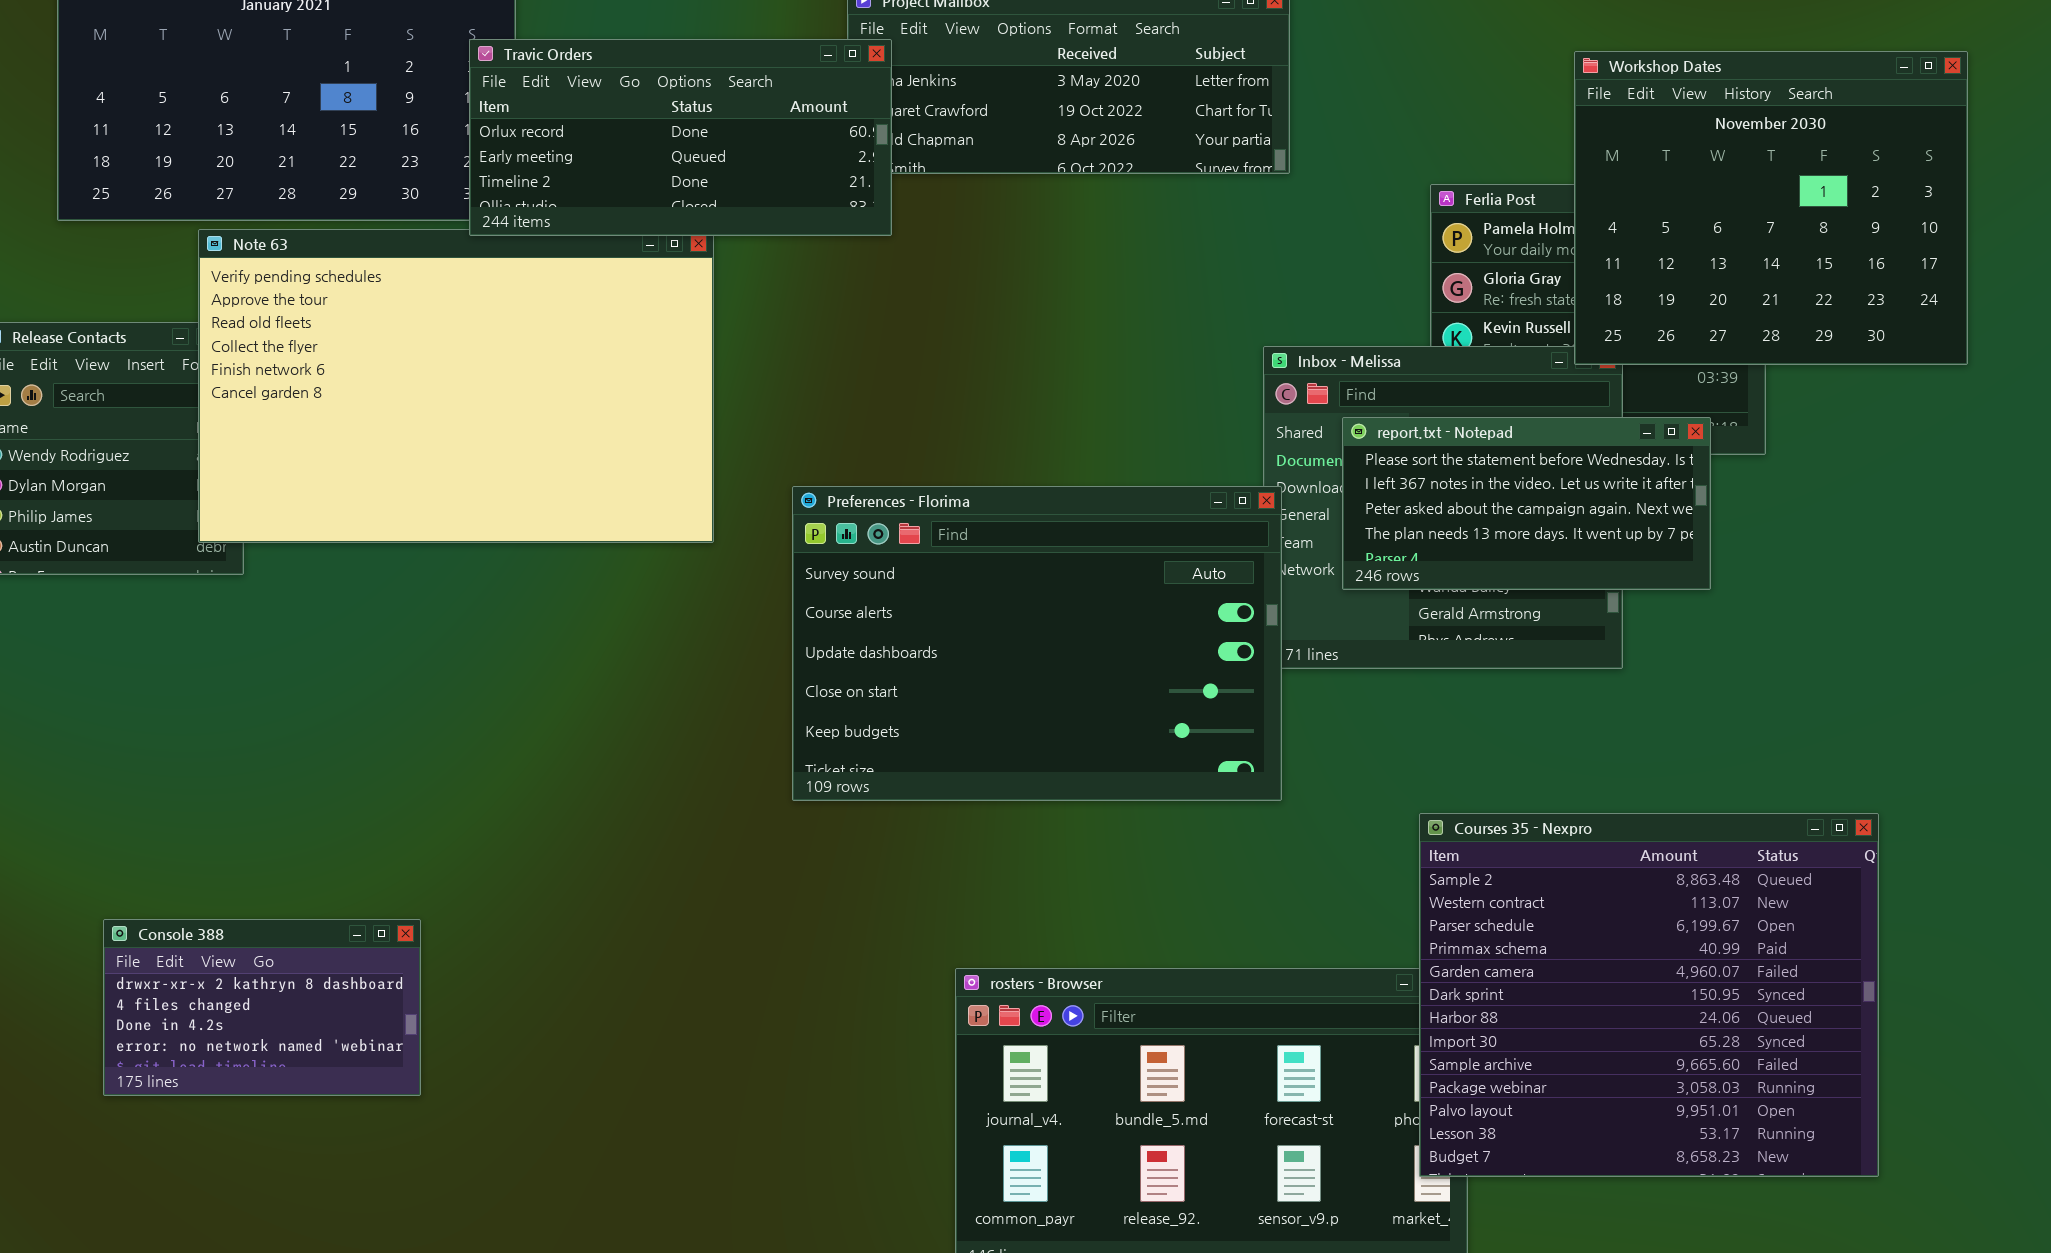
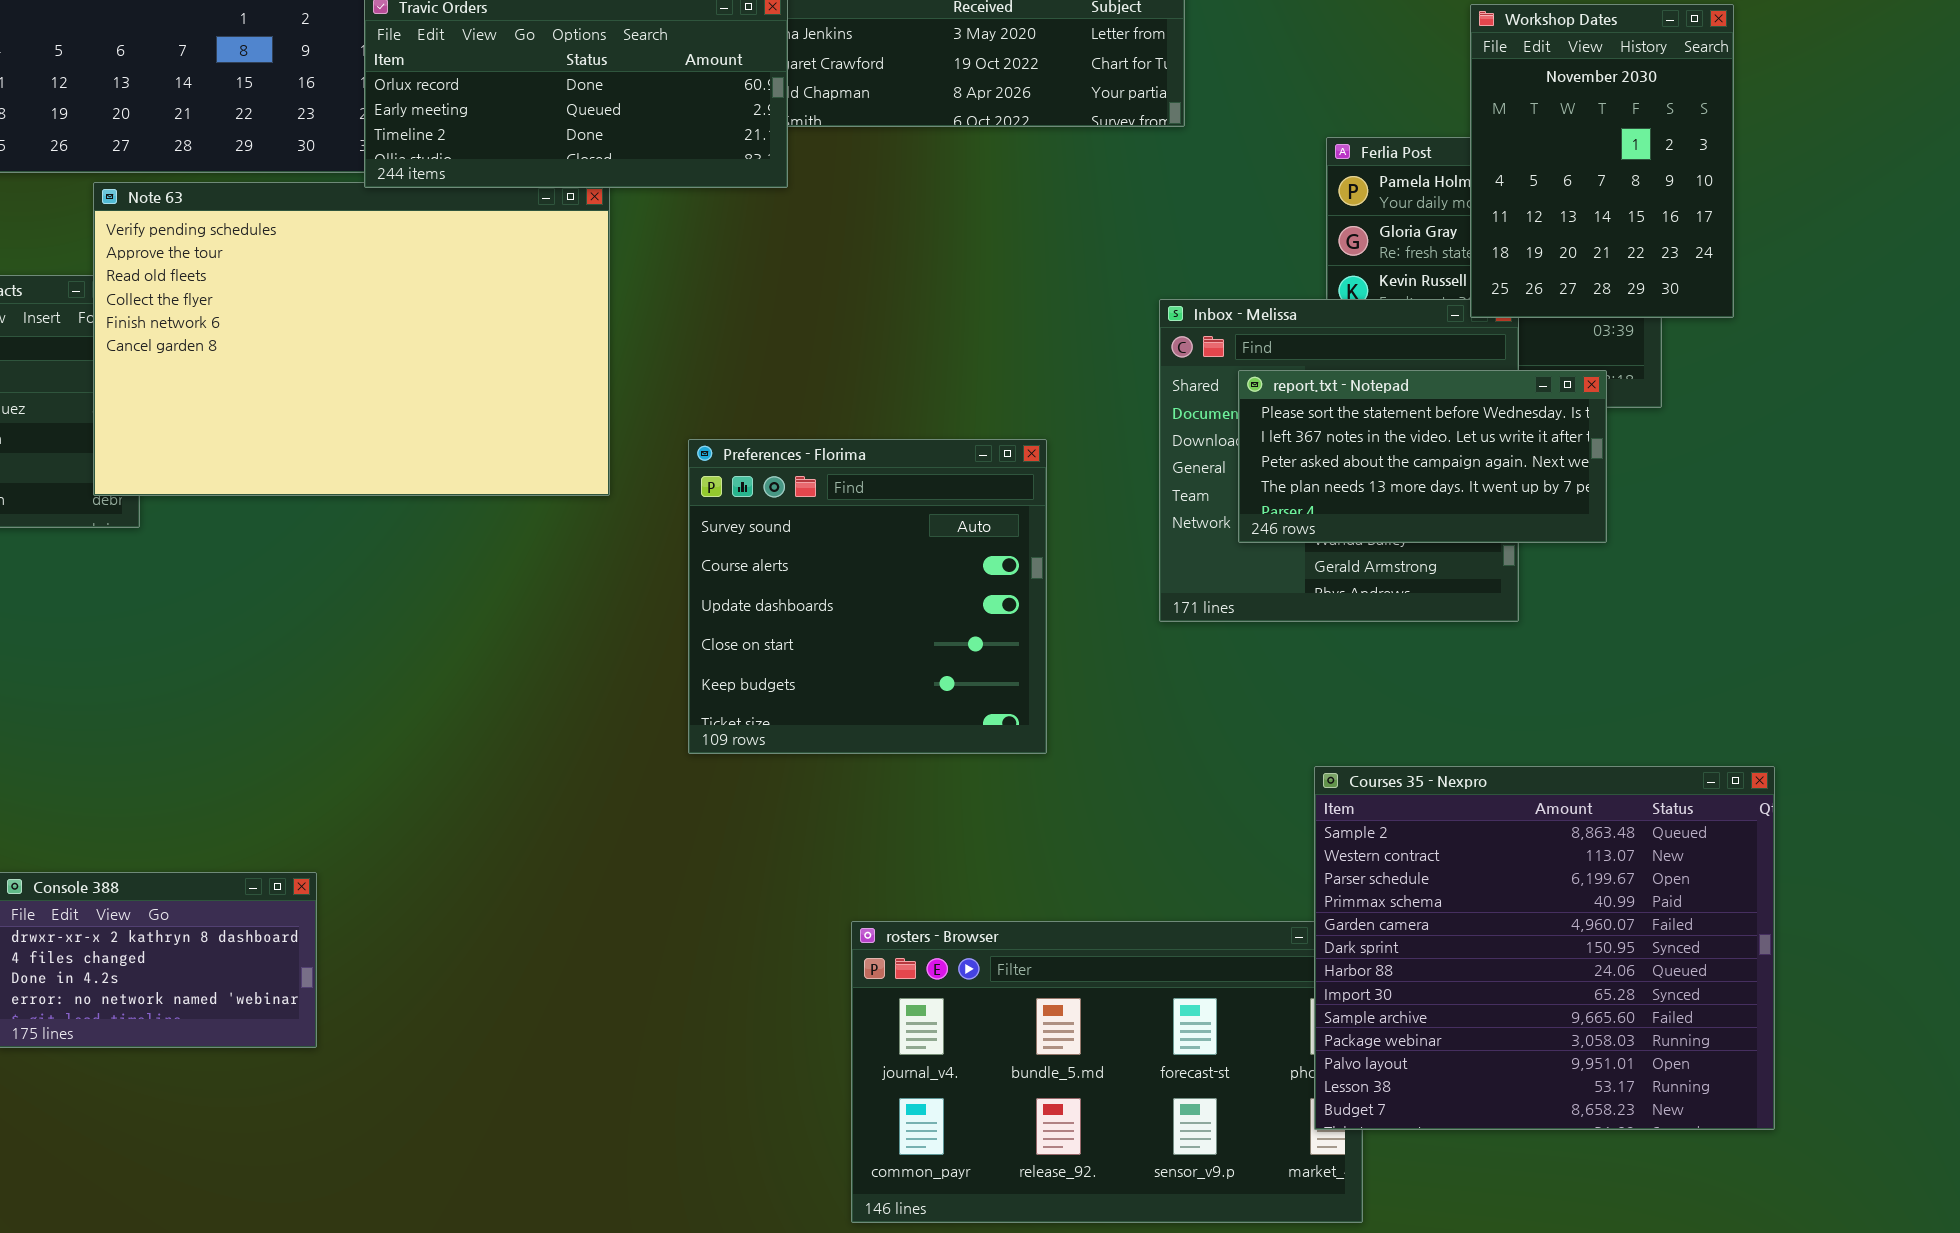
Workshop Dates: [1574,51,1968,365] -> [1470,4,1734,318], resized
Preferences - Florima: [792,486,1282,801] -> [688,439,1047,754], resized

